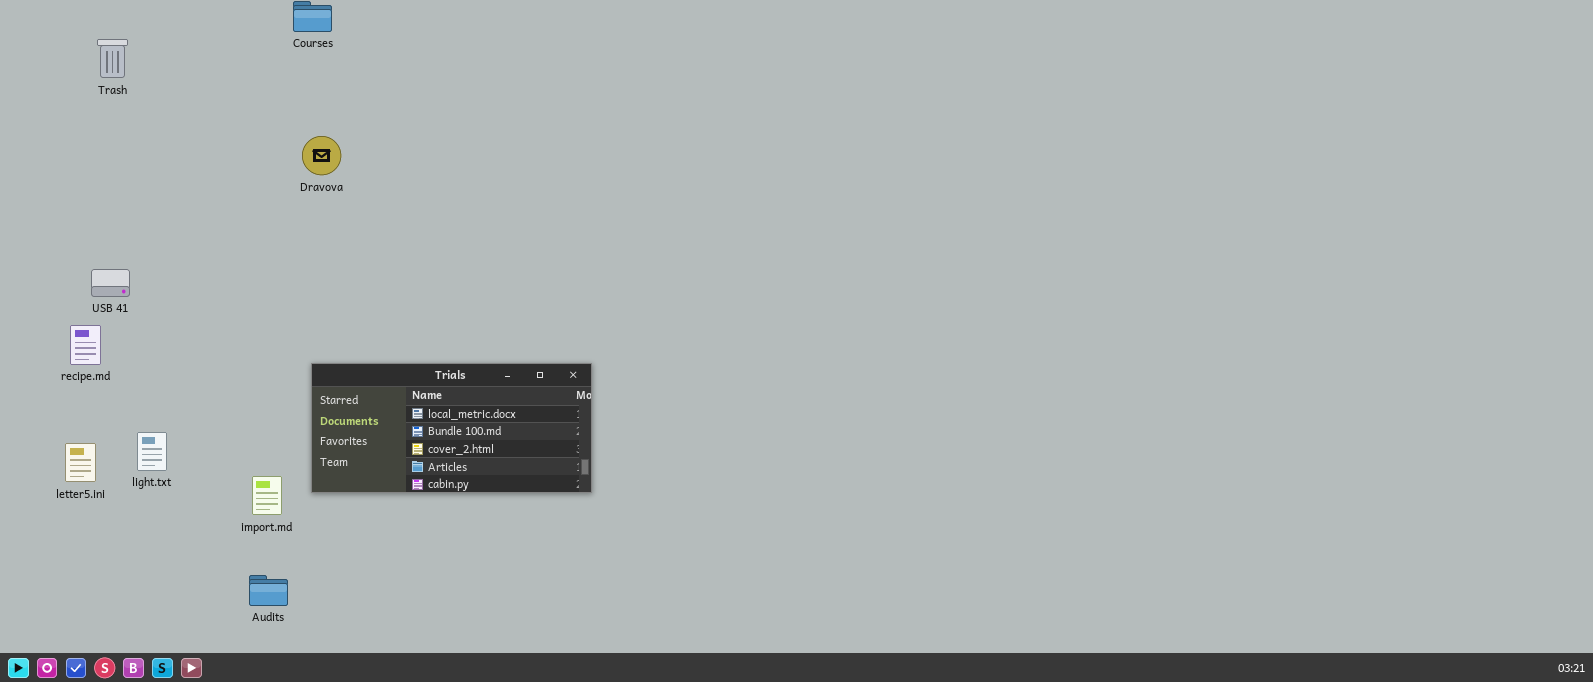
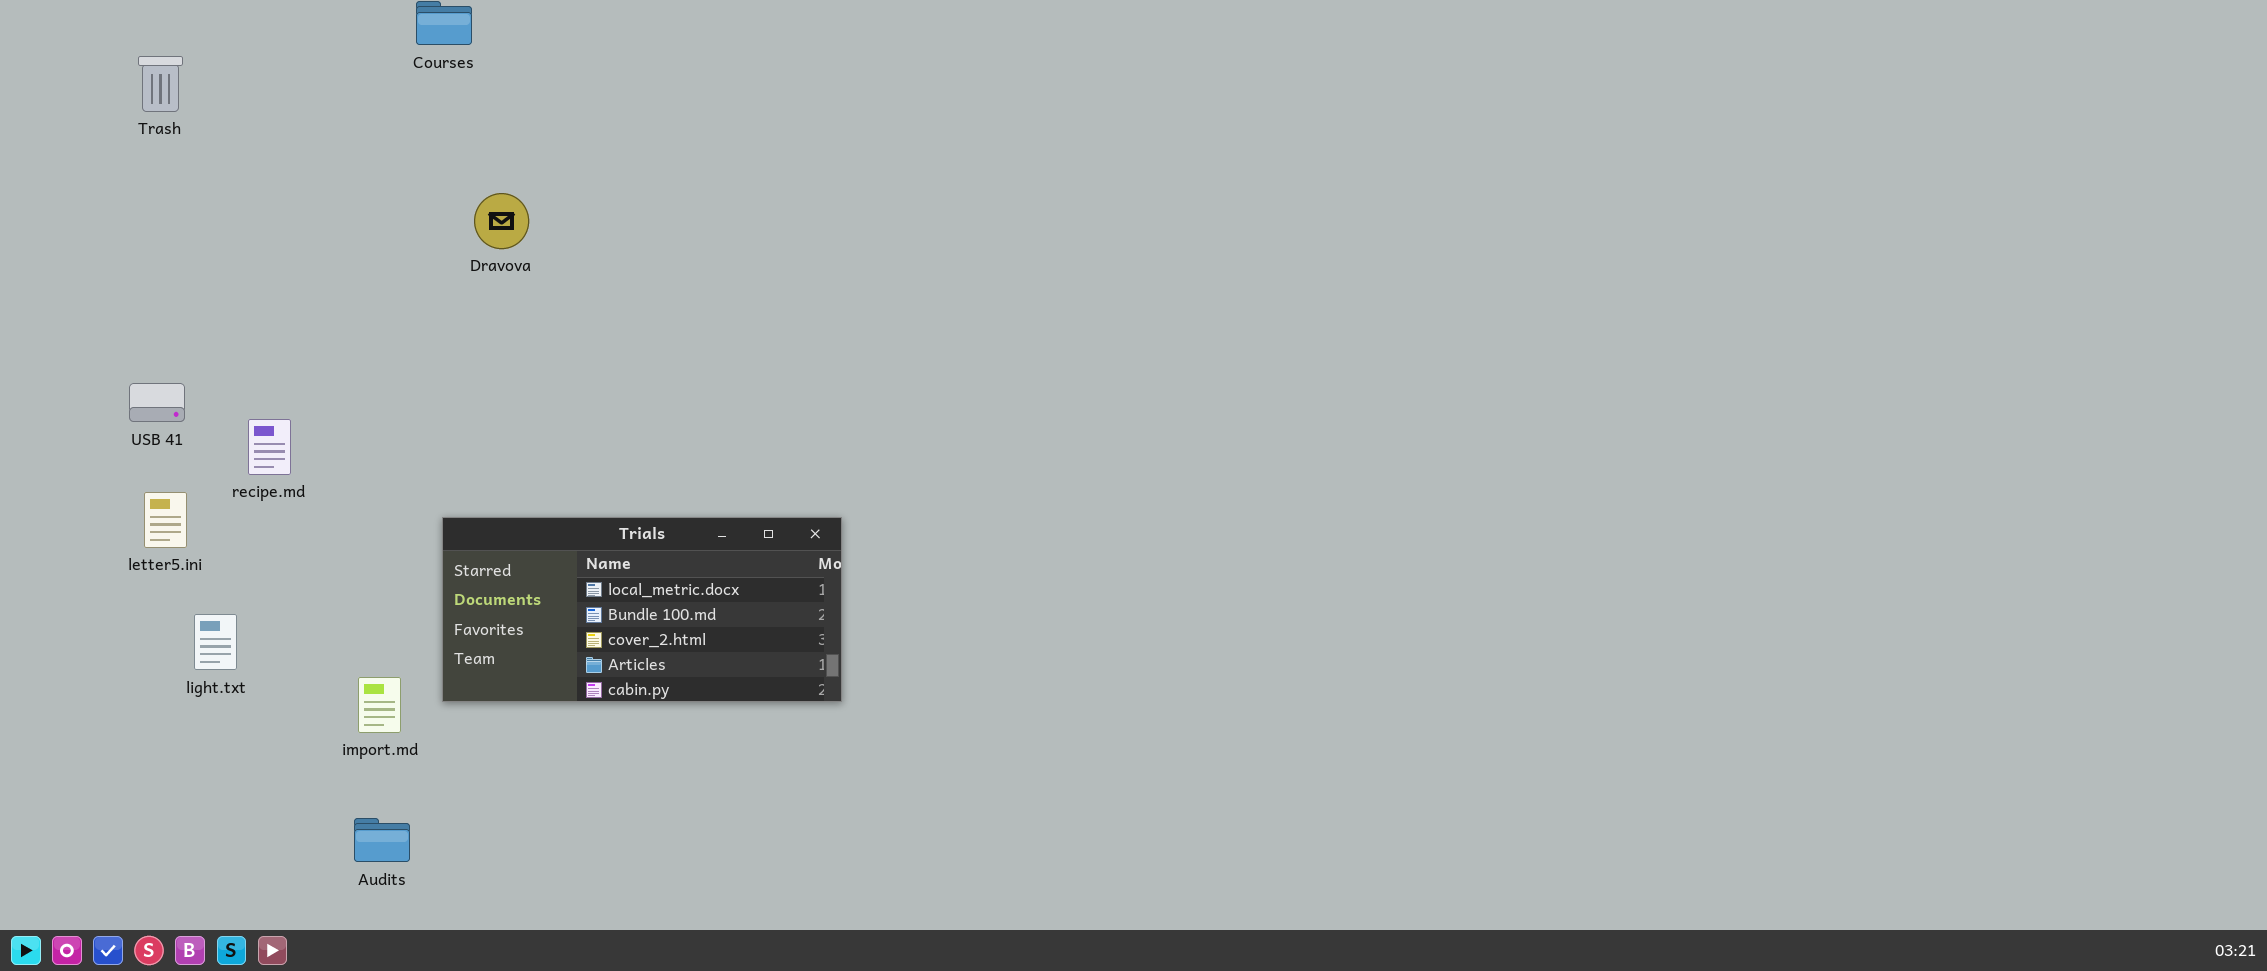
Dravova: [302,136,341,175] -> [474,193,529,249], moved
recipe.md: [70,325,101,365] -> [248,419,291,475], moved
letter5.ini: [65,443,96,482] -> [144,492,187,548], moved

